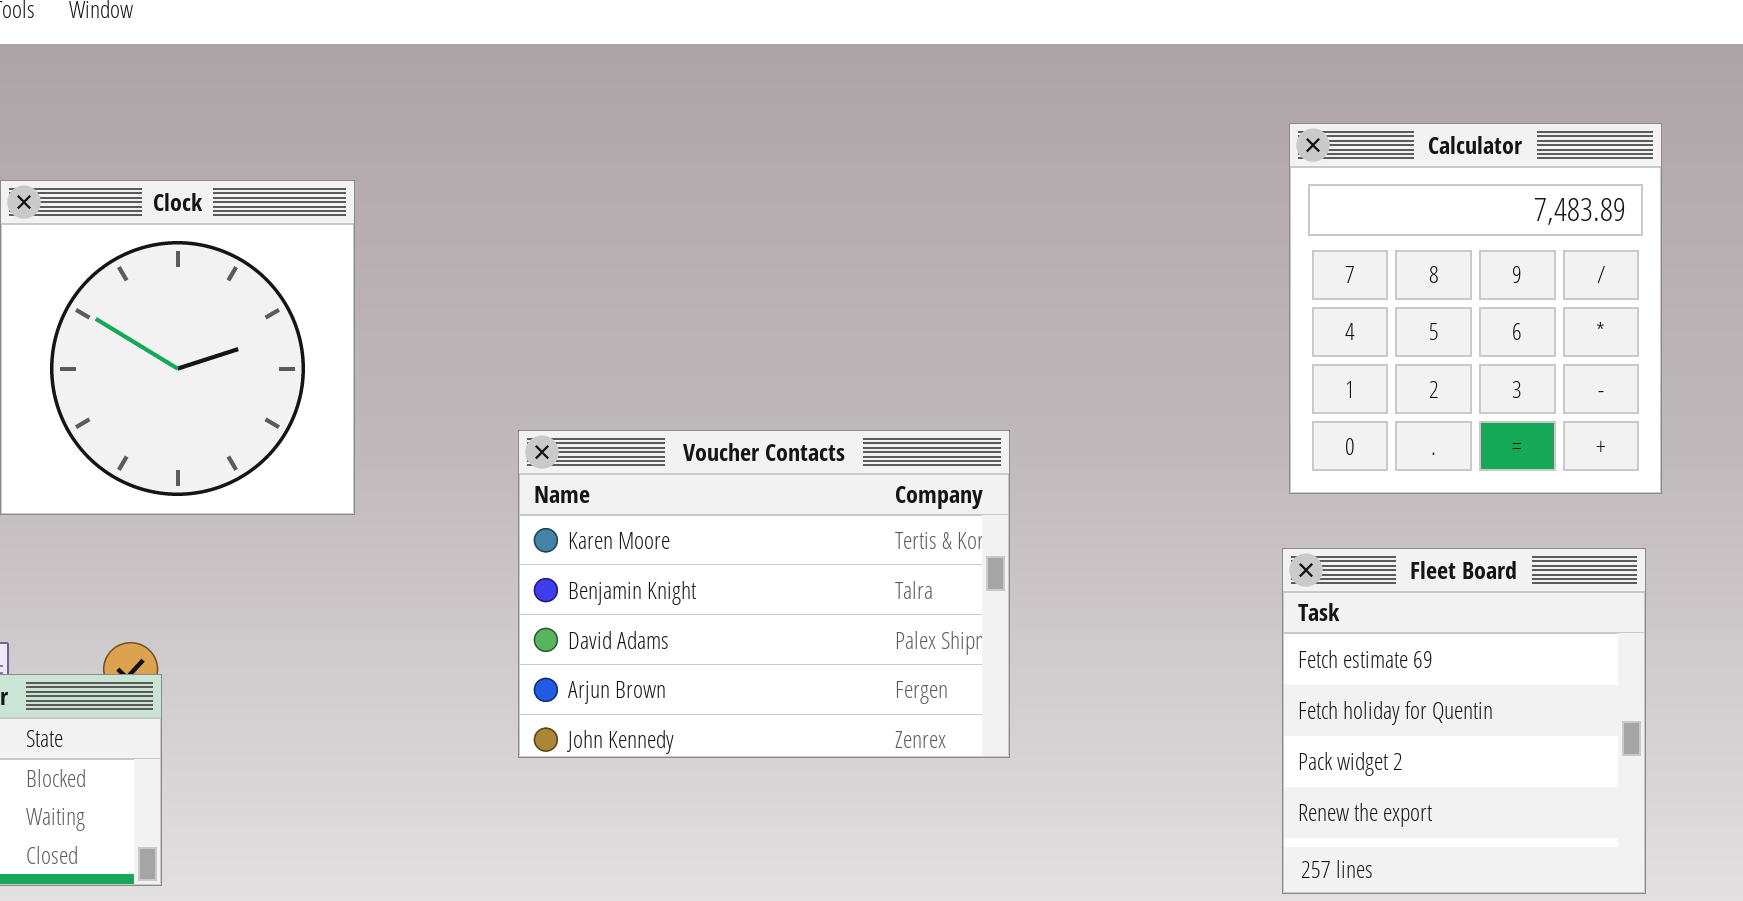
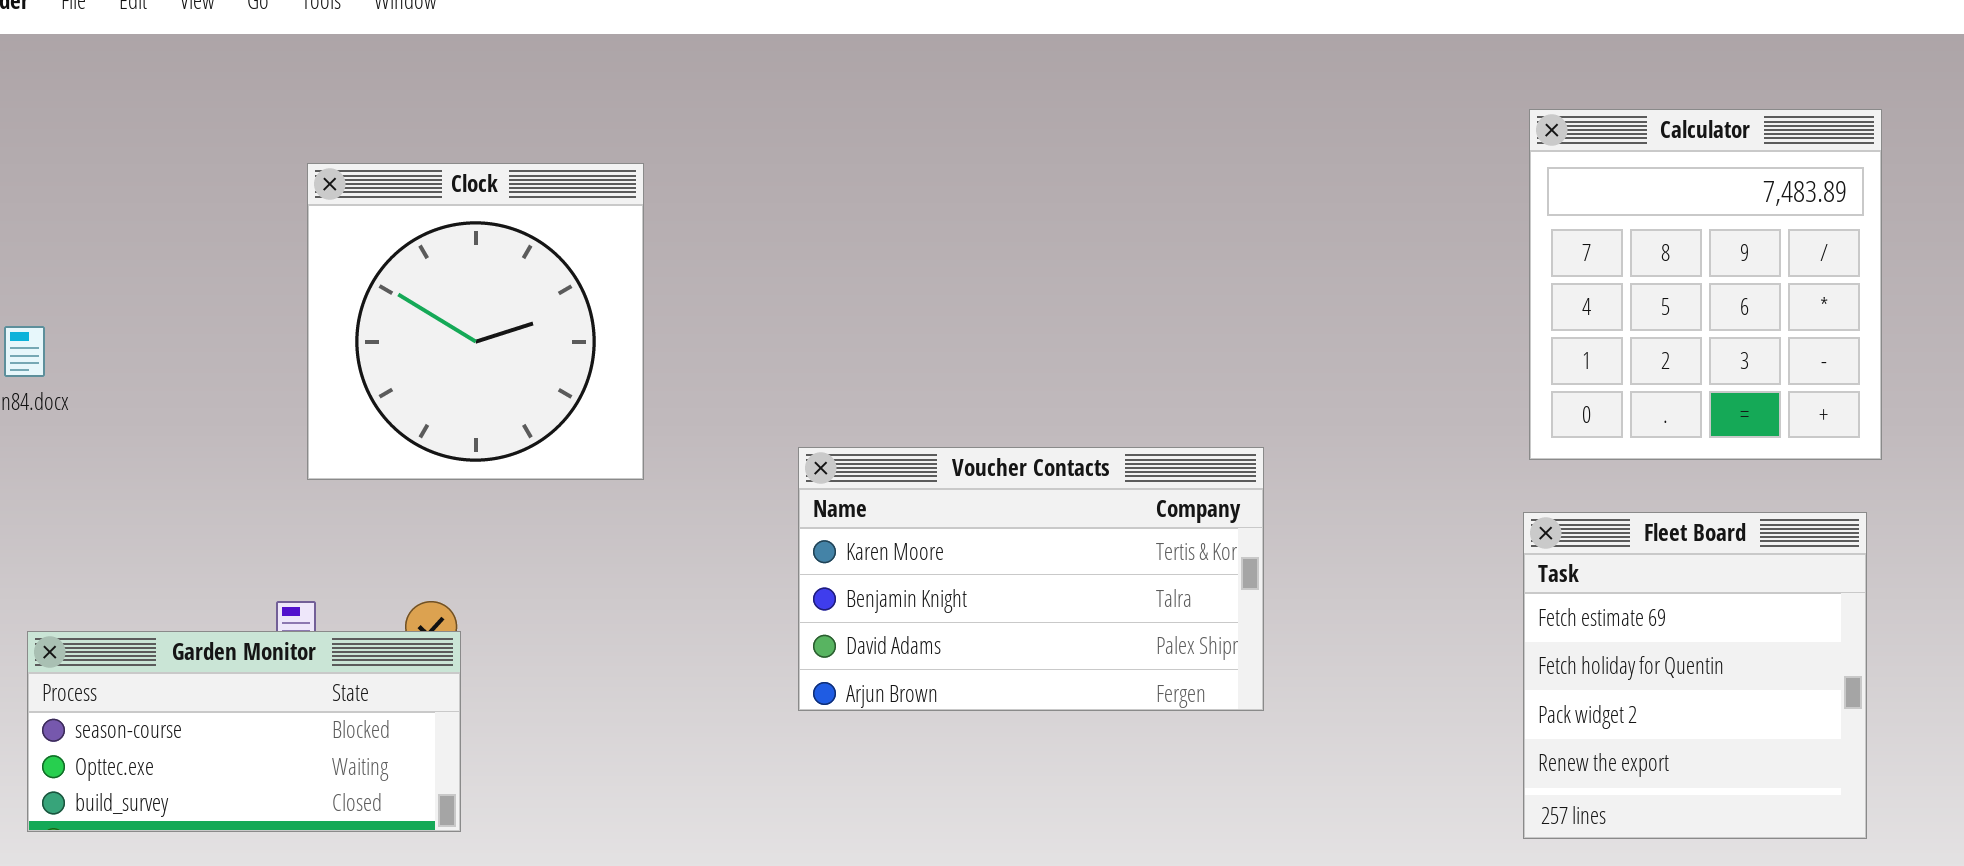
Voucher Contacts: [518,430,1010,758] -> [798,447,1264,711], resized

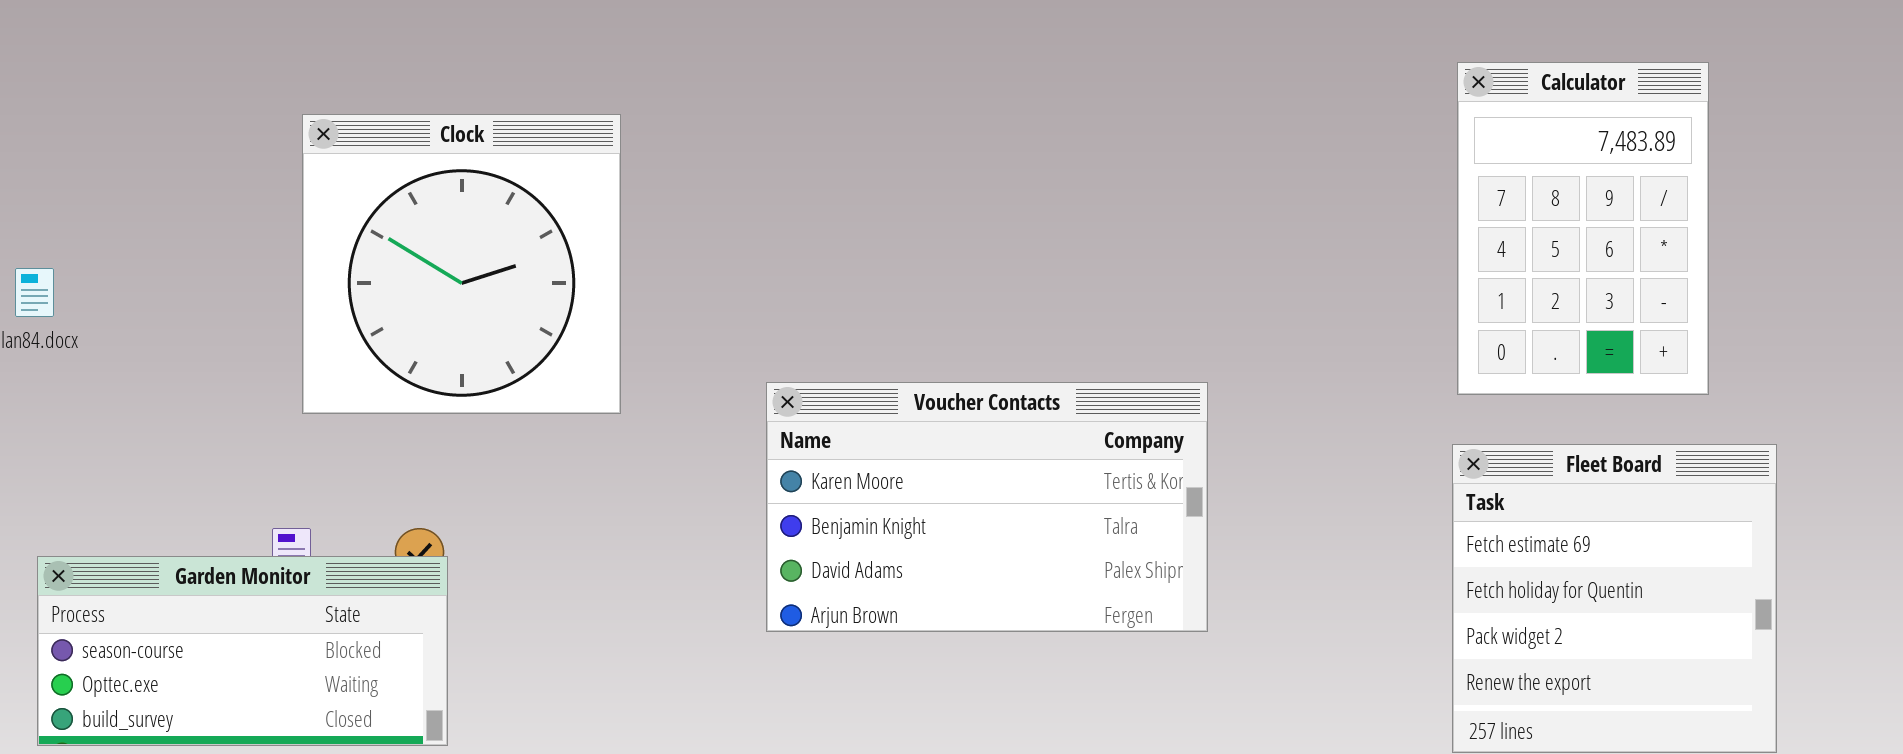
Calculator: [1529,109,1882,460] -> [1457,62,1709,395], resized

